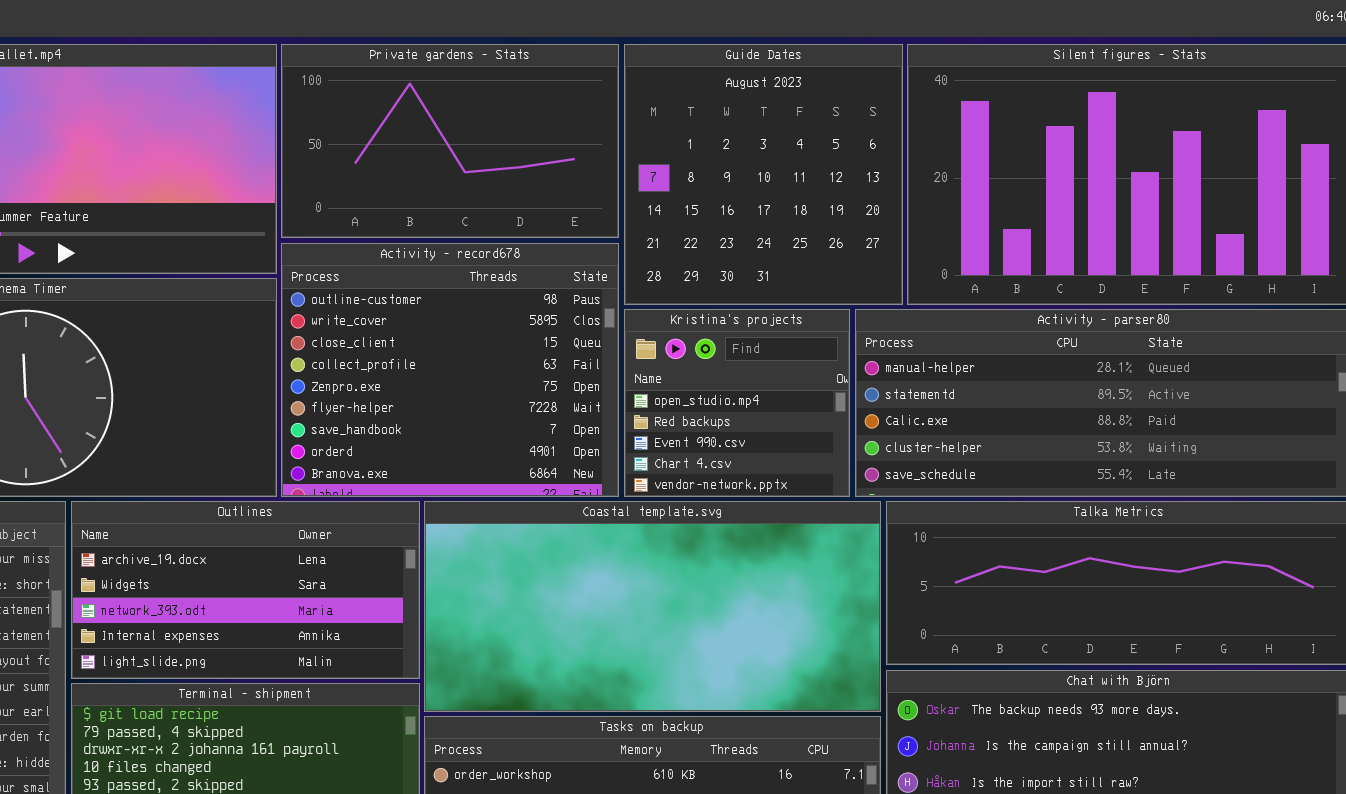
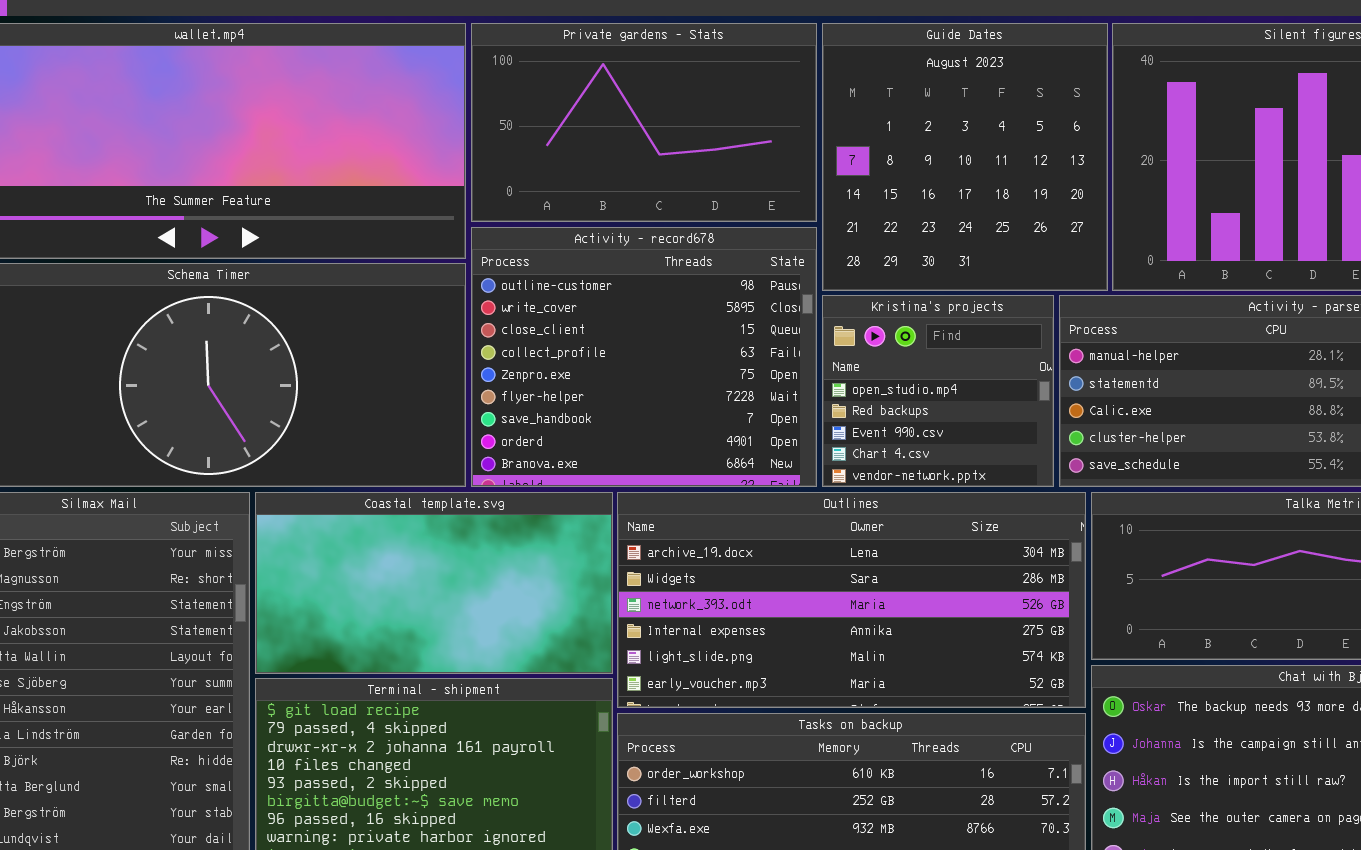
Outlines: [71,501,420,679] -> [617,492,1086,708], moved, resized
Coastal template.svg: [424,501,881,712] -> [255,492,613,674], moved, resized

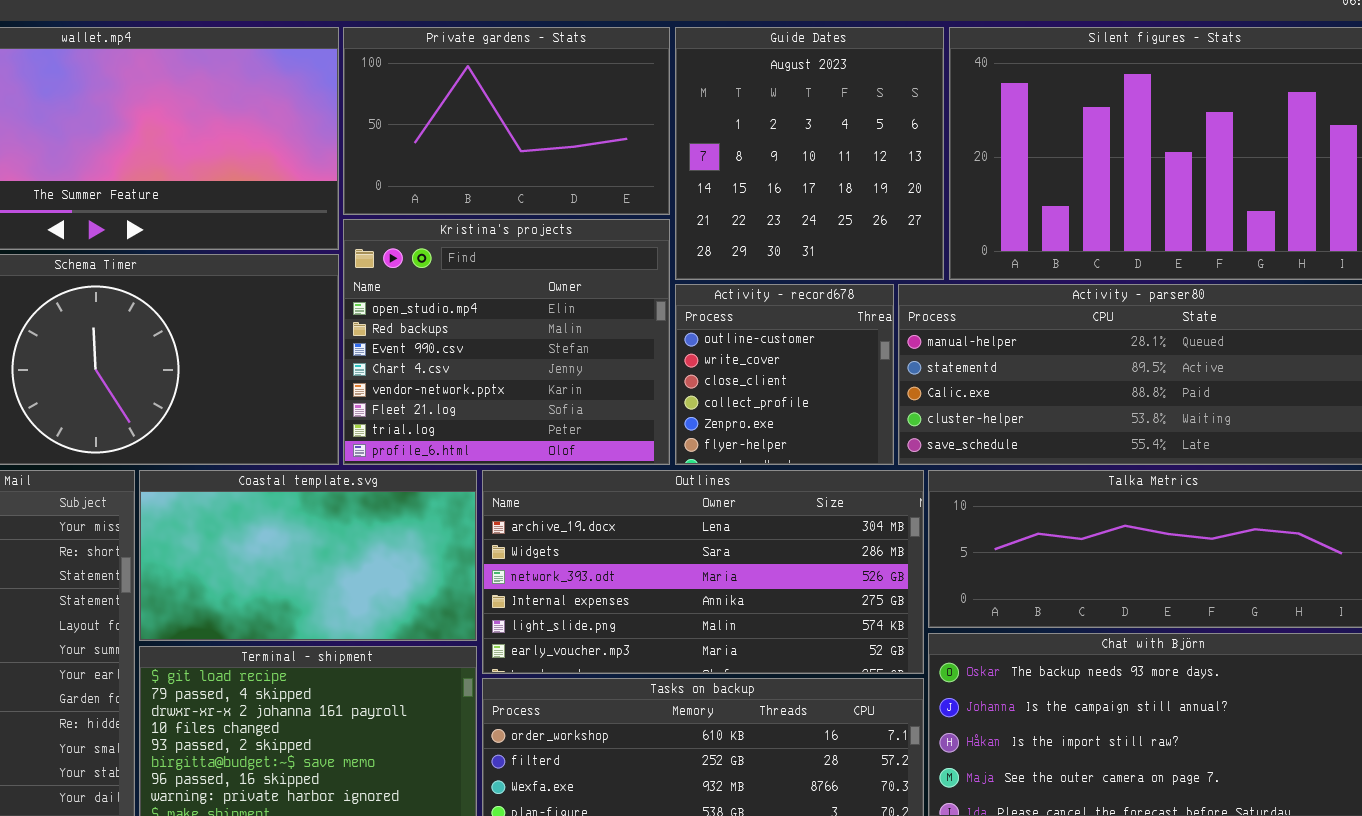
Activity - record678: [471,227,817,487] -> [675,284,894,465], moved, resized
Kristina's projects: [822,295,1054,487] -> [343,219,670,465], moved, resized

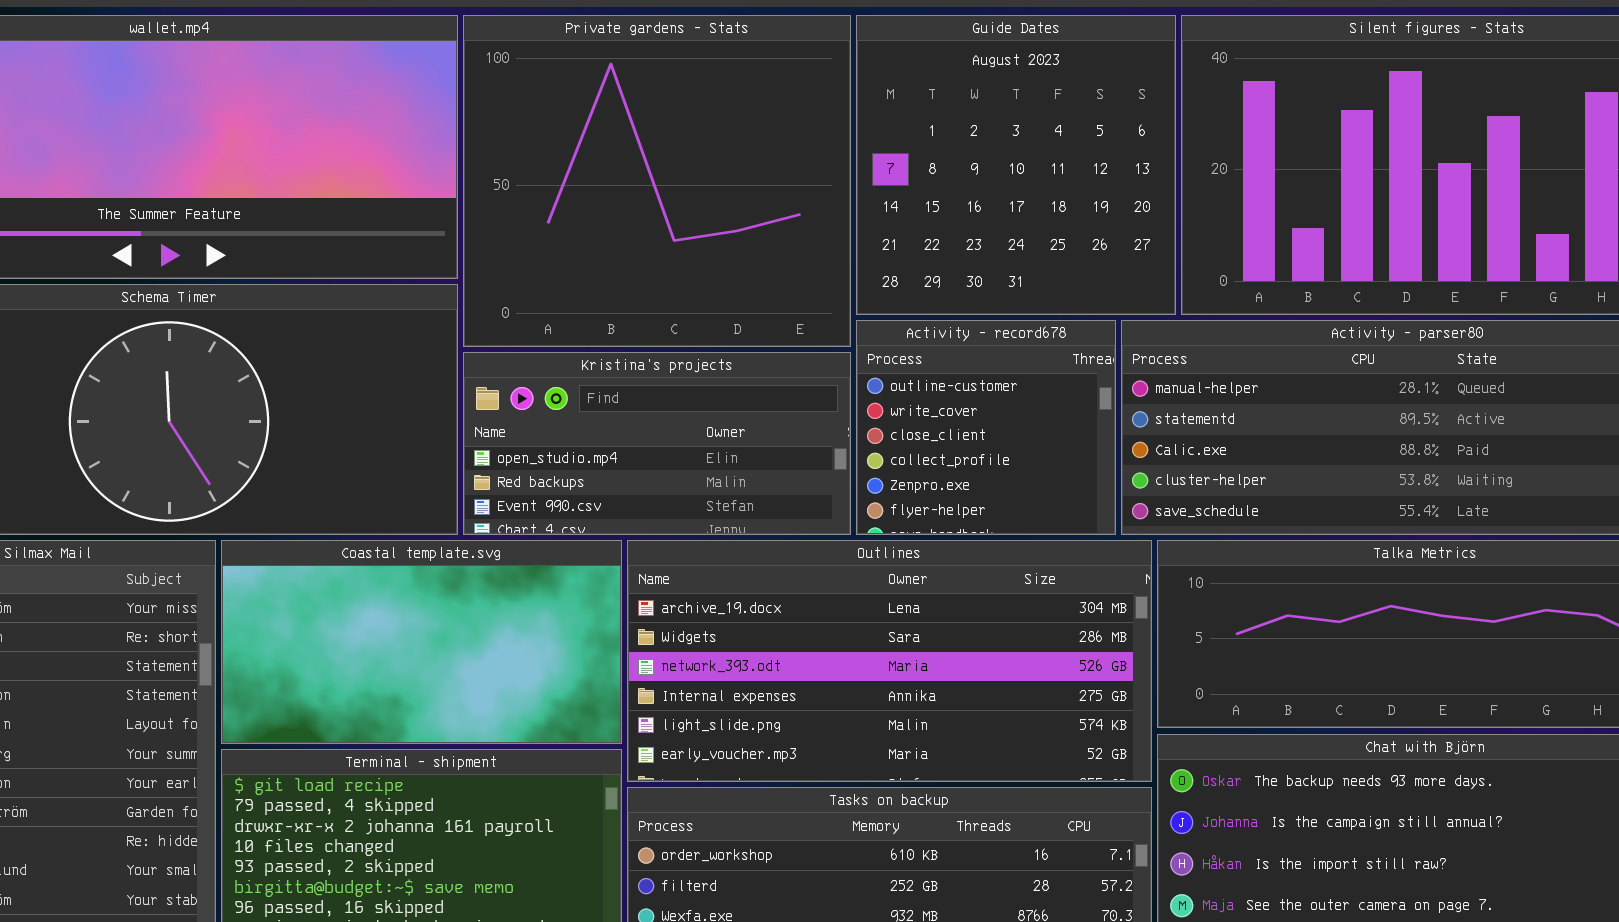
Private gardens - Stats: [343,27,670,215] -> [463,15,851,347], resized
Kristina's projects: [343,219,670,465] -> [463,352,851,535], resized

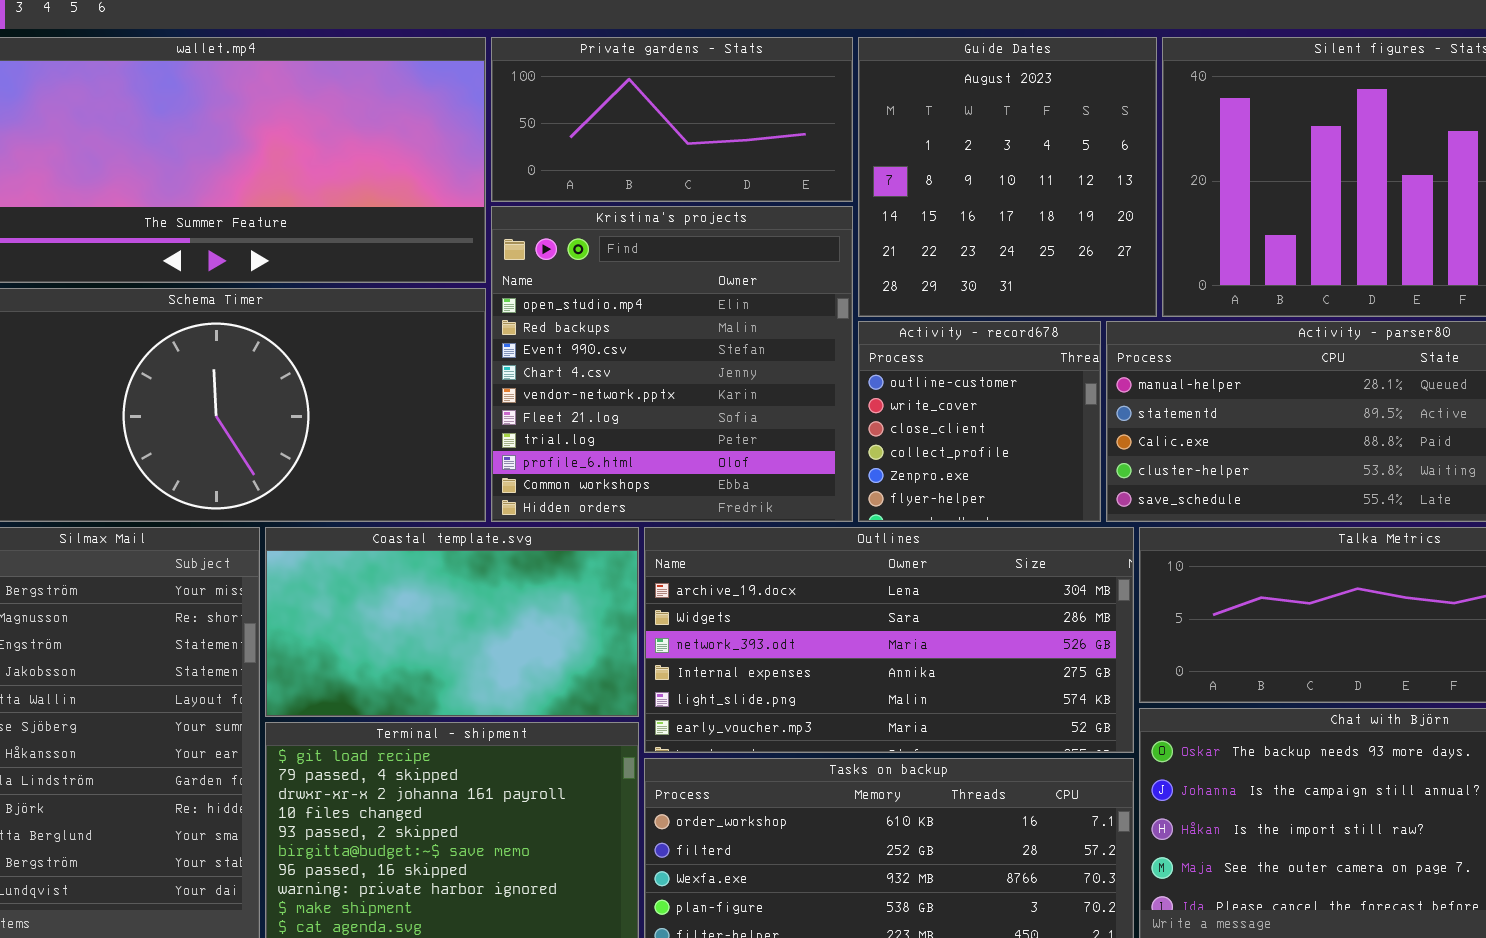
Private gardens - Stats: [463,15,851,347] -> [491,37,853,202], resized
Kristina's projects: [463,352,851,535] -> [491,206,853,522], resized

